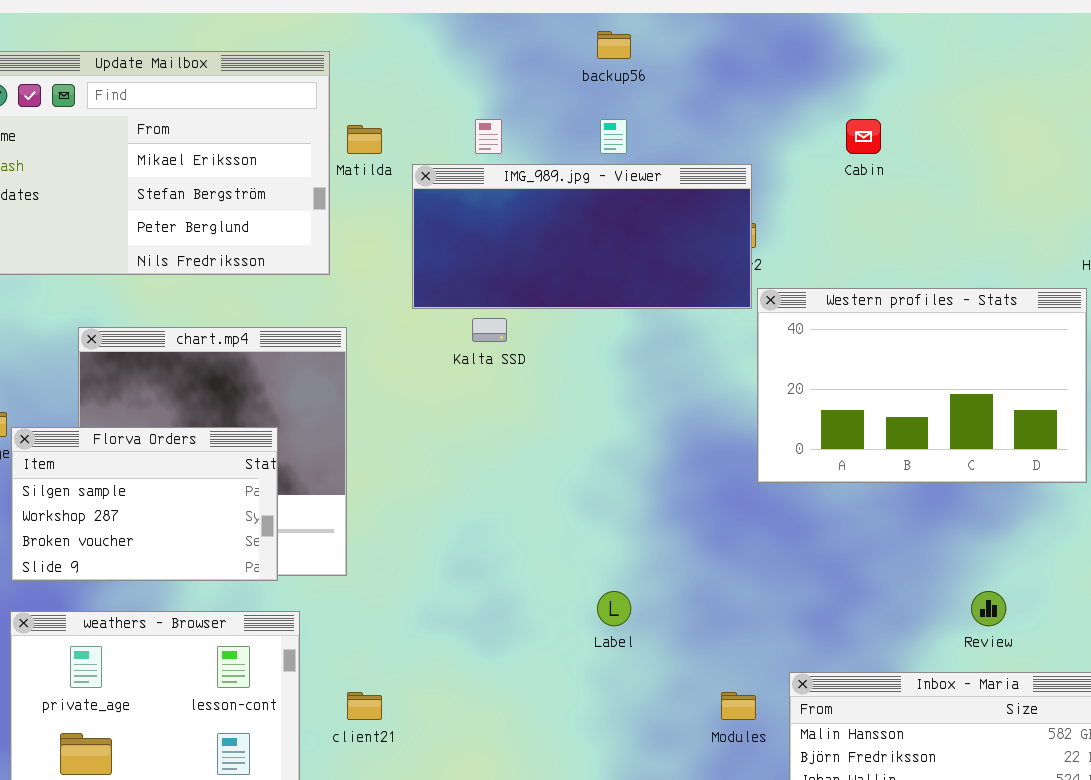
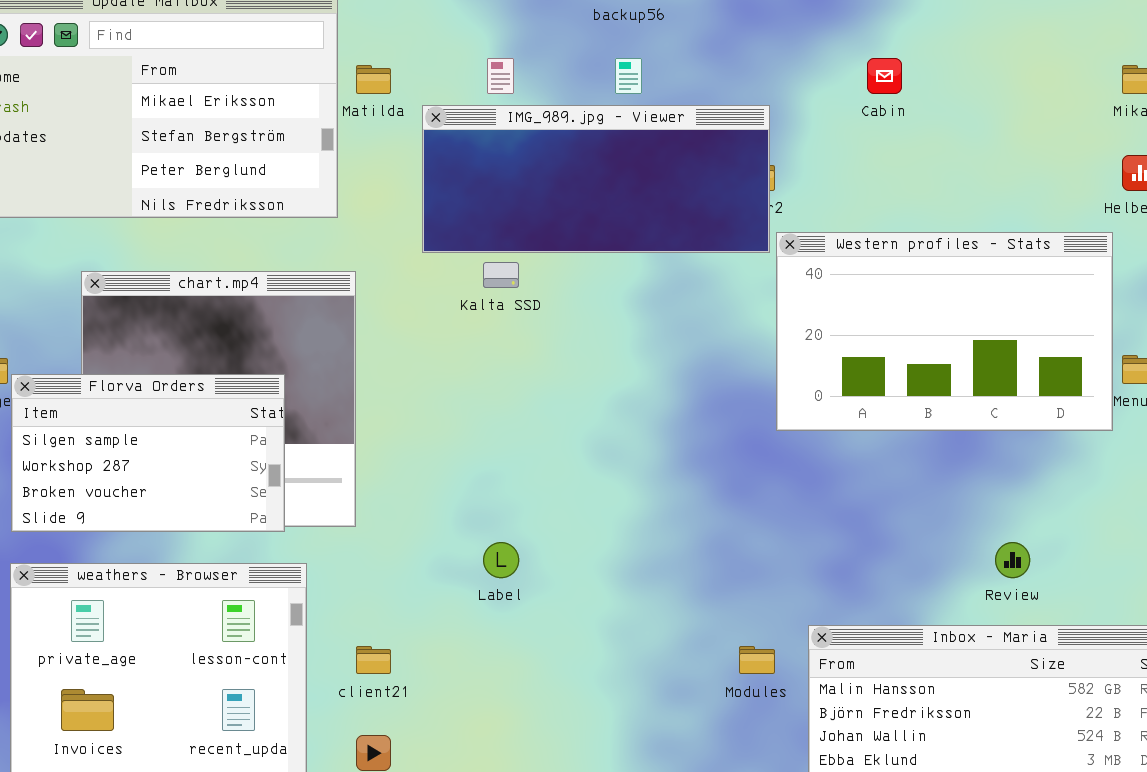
Label: [597,591,631,626] -> [483,542,519,578], moved

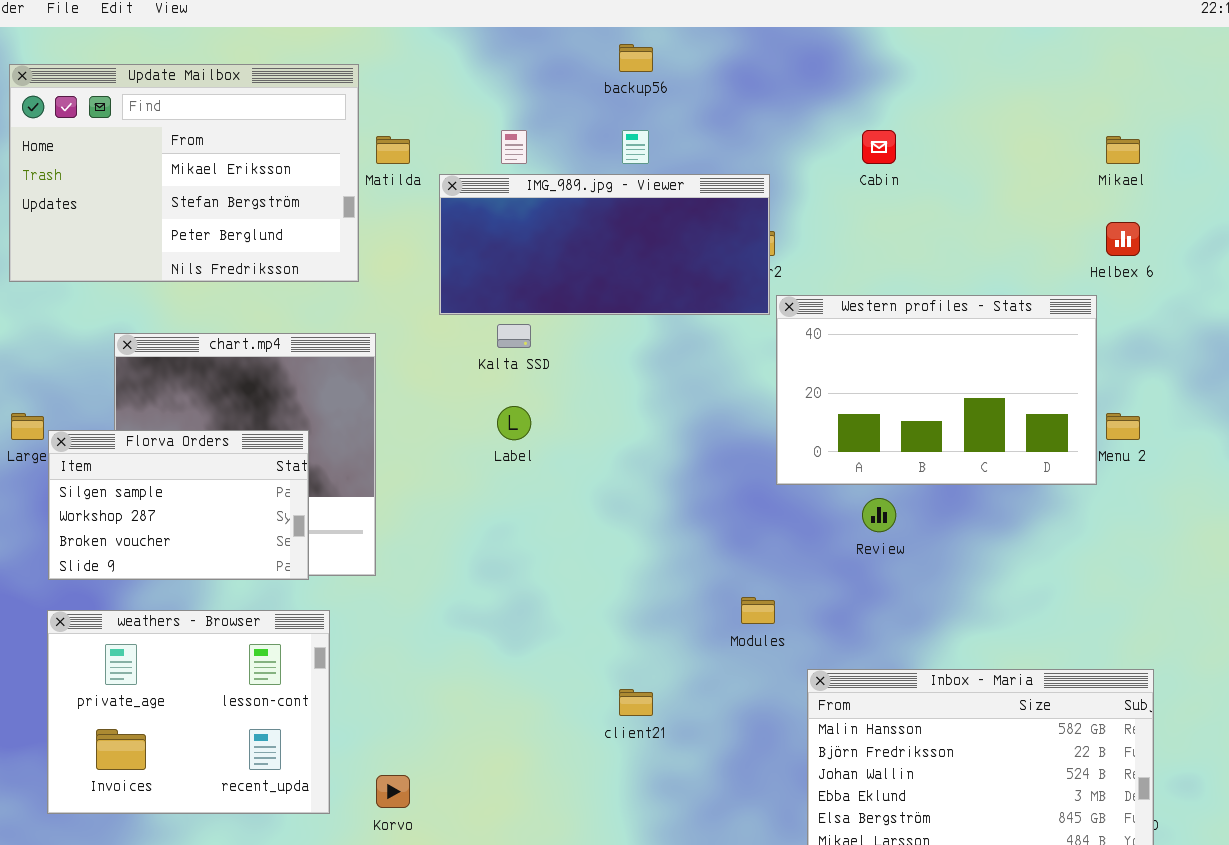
Label: [483,542,519,578] -> [497,406,531,440], moved
Review: [995,542,1030,578] -> [862,498,896,532], moved
client21: [356,646,391,674] -> [619,689,653,716], moved
Modules: [739,646,775,674] -> [741,597,775,624], moved

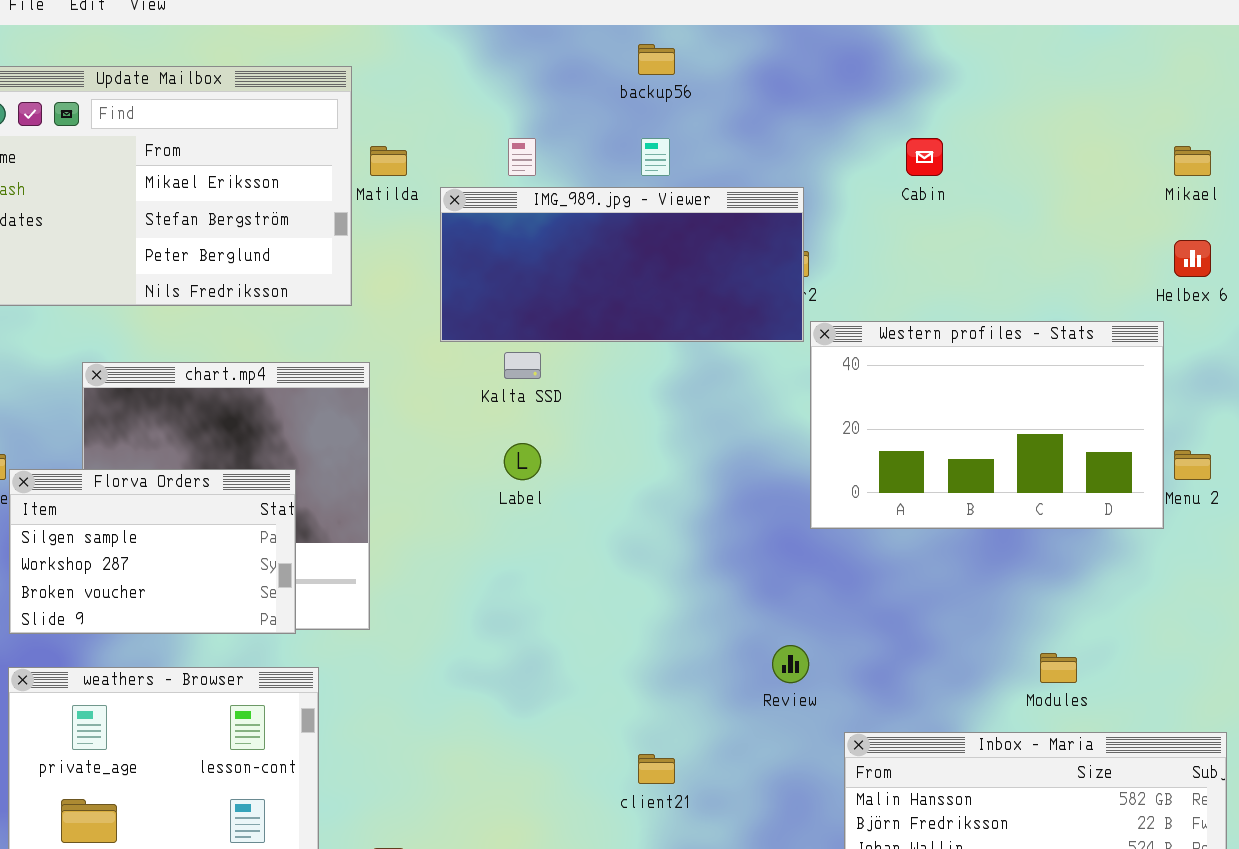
Review: [862,498,896,532] -> [772,645,809,683], moved
Modules: [741,597,775,624] -> [1040,653,1077,683], moved

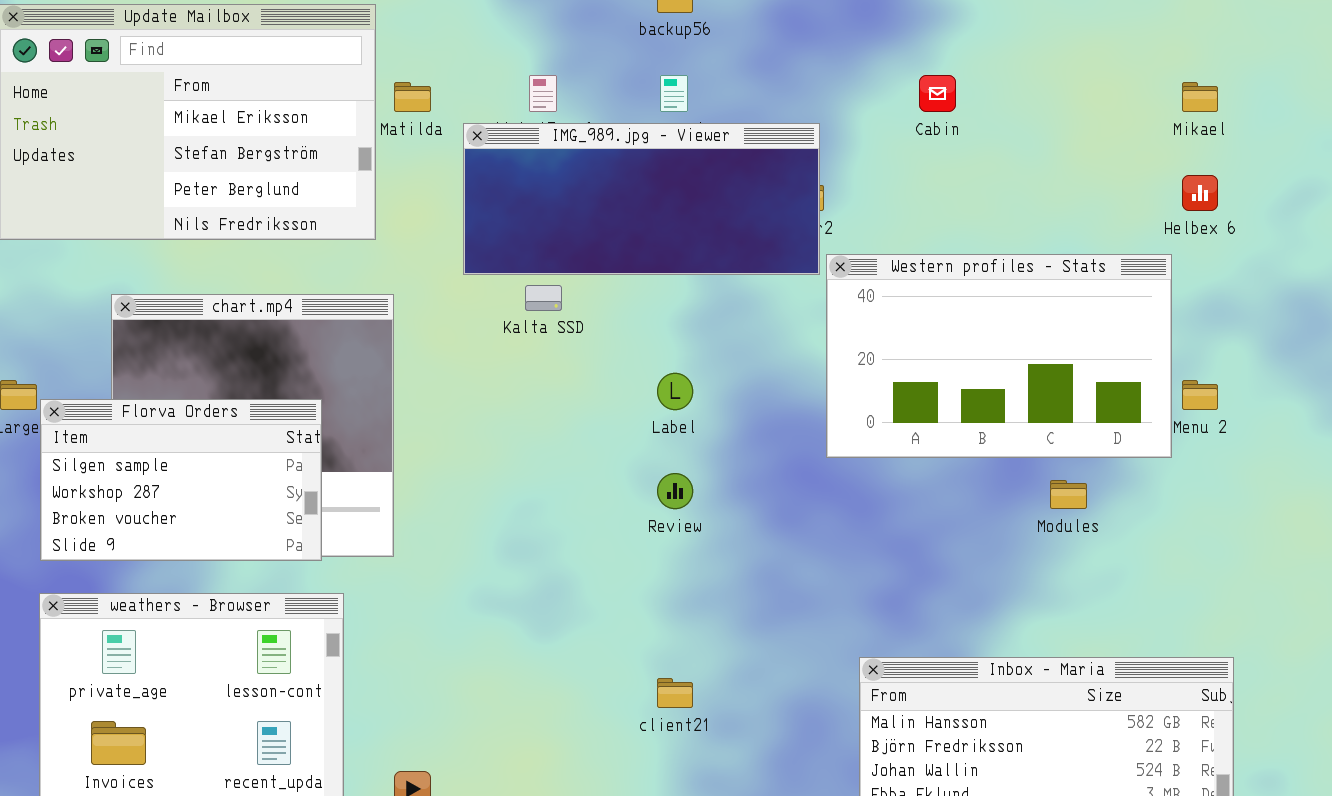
Label: [504,443,541,480] -> [657,373,693,410], moved
Review: [772,645,809,683] -> [657,473,693,509], moved
Modules: [1040,653,1077,683] -> [1050,480,1087,509], moved

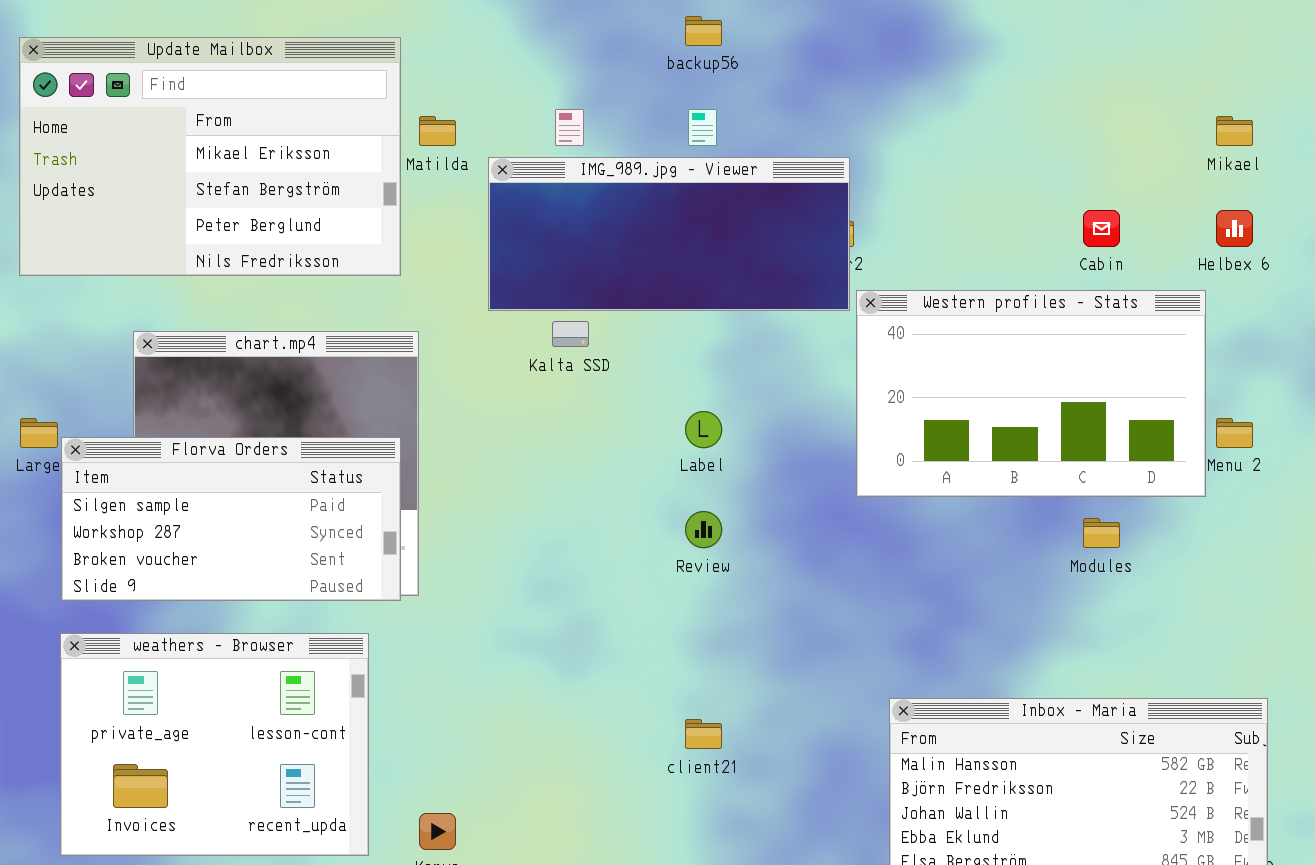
Cabin: [919,75,956,112] -> [1083,210,1120,247], moved
Florva Orders: [40,399,322,561] -> [61,437,401,601], resized

